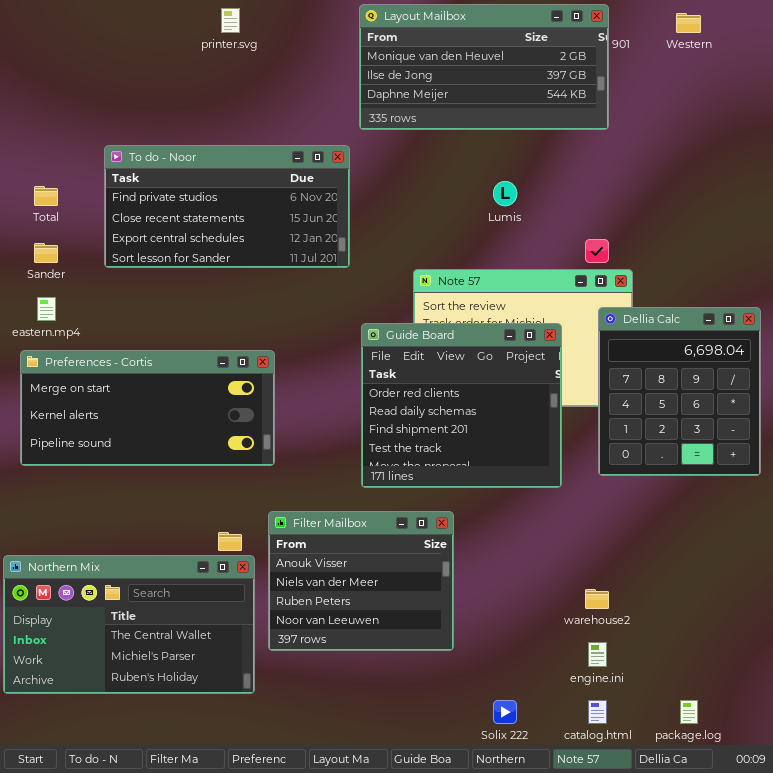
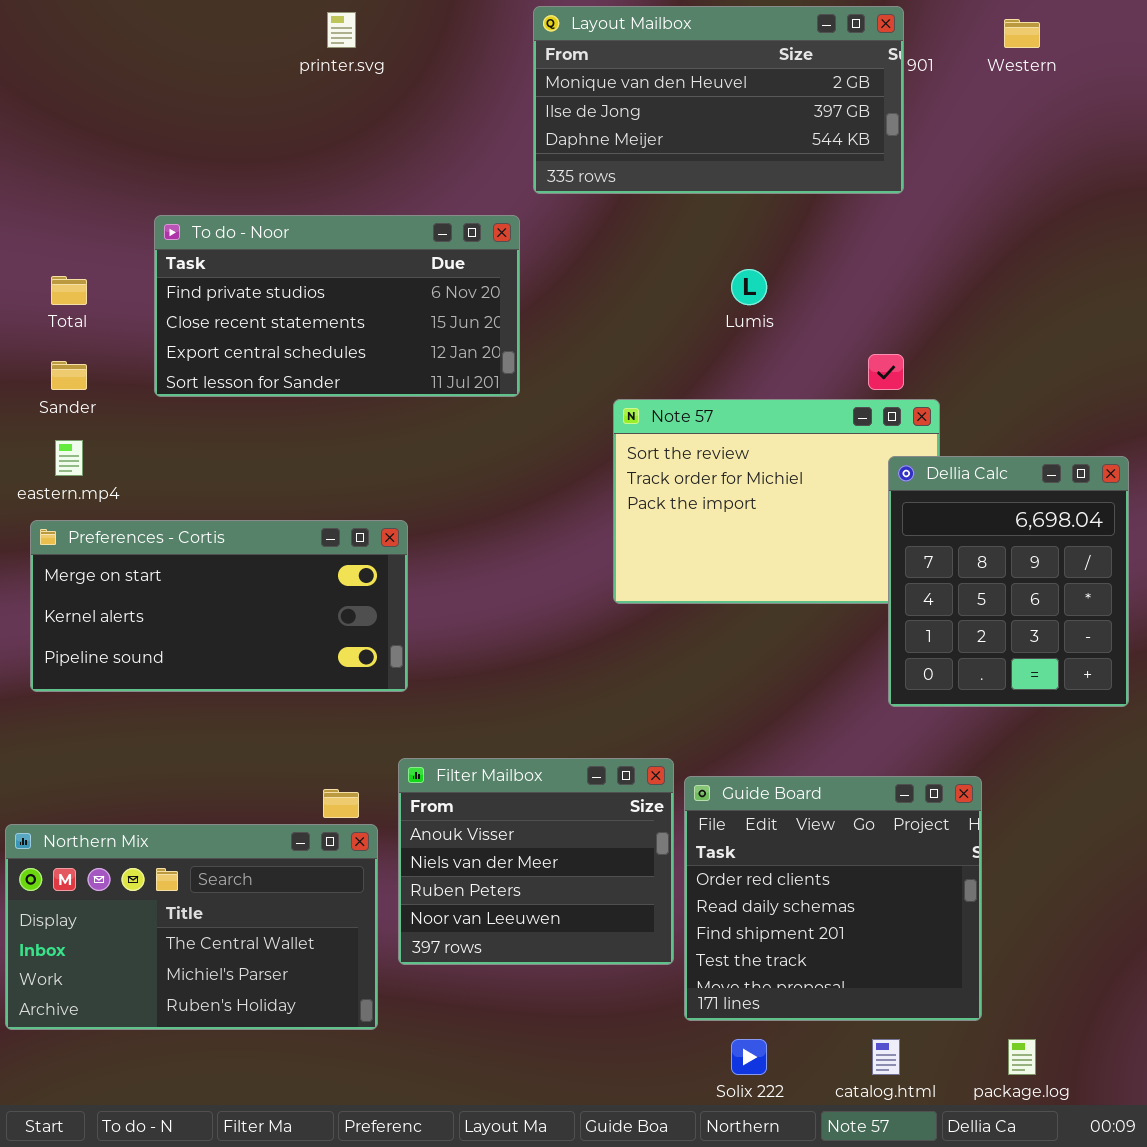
Guide Board: [361,323,562,488] -> [684,776,982,1021], moved

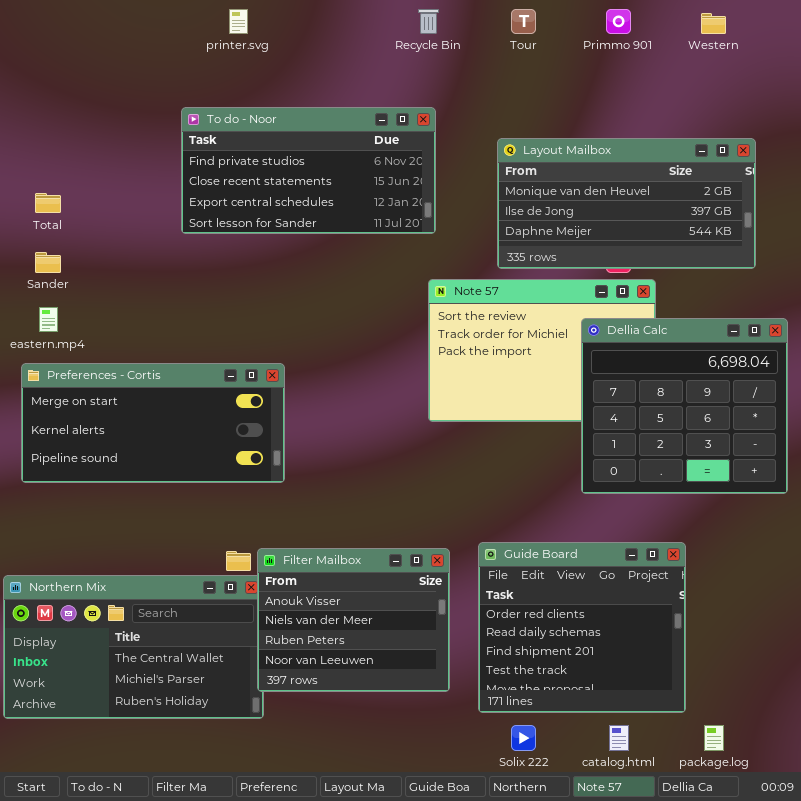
Layout Mailbox: [533,6,904,194] -> [497,138,756,269], moved
To do - Noor: [154,215,520,397] -> [181,107,436,234], moved
Dellia Calc: [888,456,1129,707] -> [581,318,788,494], resized
Filter Mailbox: [398,758,674,965] -> [257,548,450,692], moved

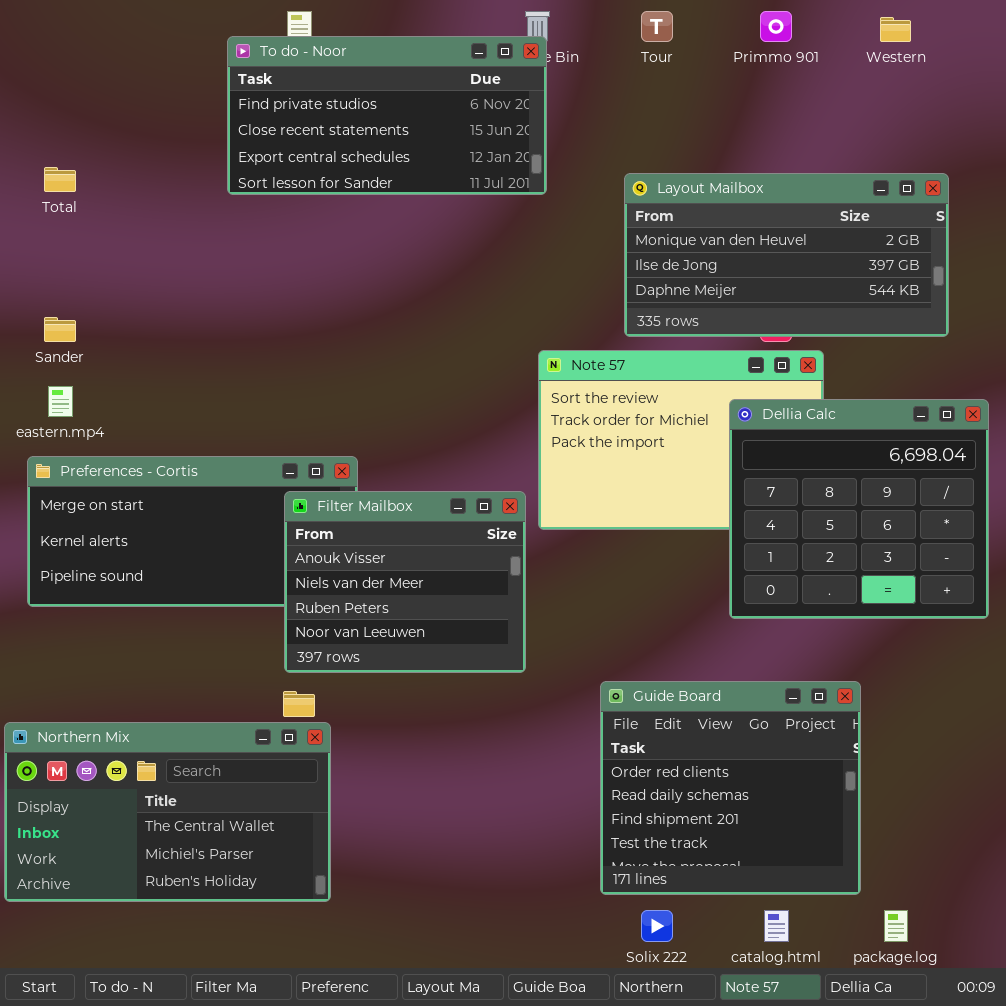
To do - Noor: [181,107,436,234] -> [227,36,547,195], moved
Total: [35,193,61,213] -> [44,167,76,192], moved
Filter Mailbox: [257,548,450,692] -> [284,491,526,673], moved

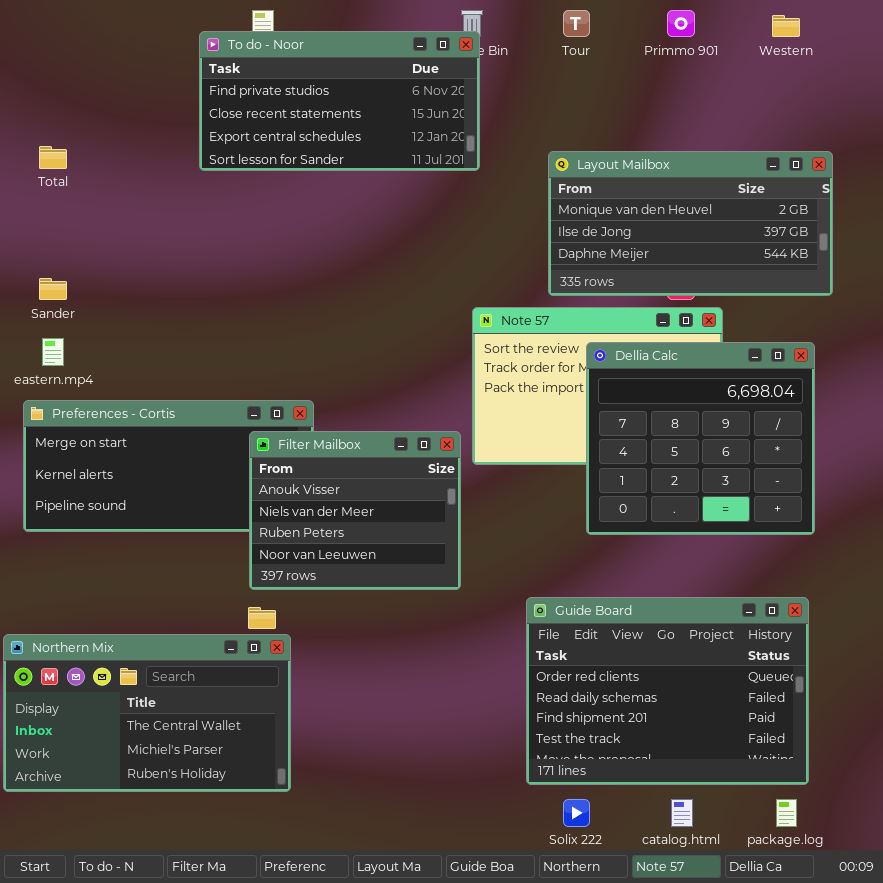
Dellia Calc: [729,399,989,619] -> [586,342,815,535], moved
Guide Board: [600,681,861,895] -> [526,597,809,785], resized

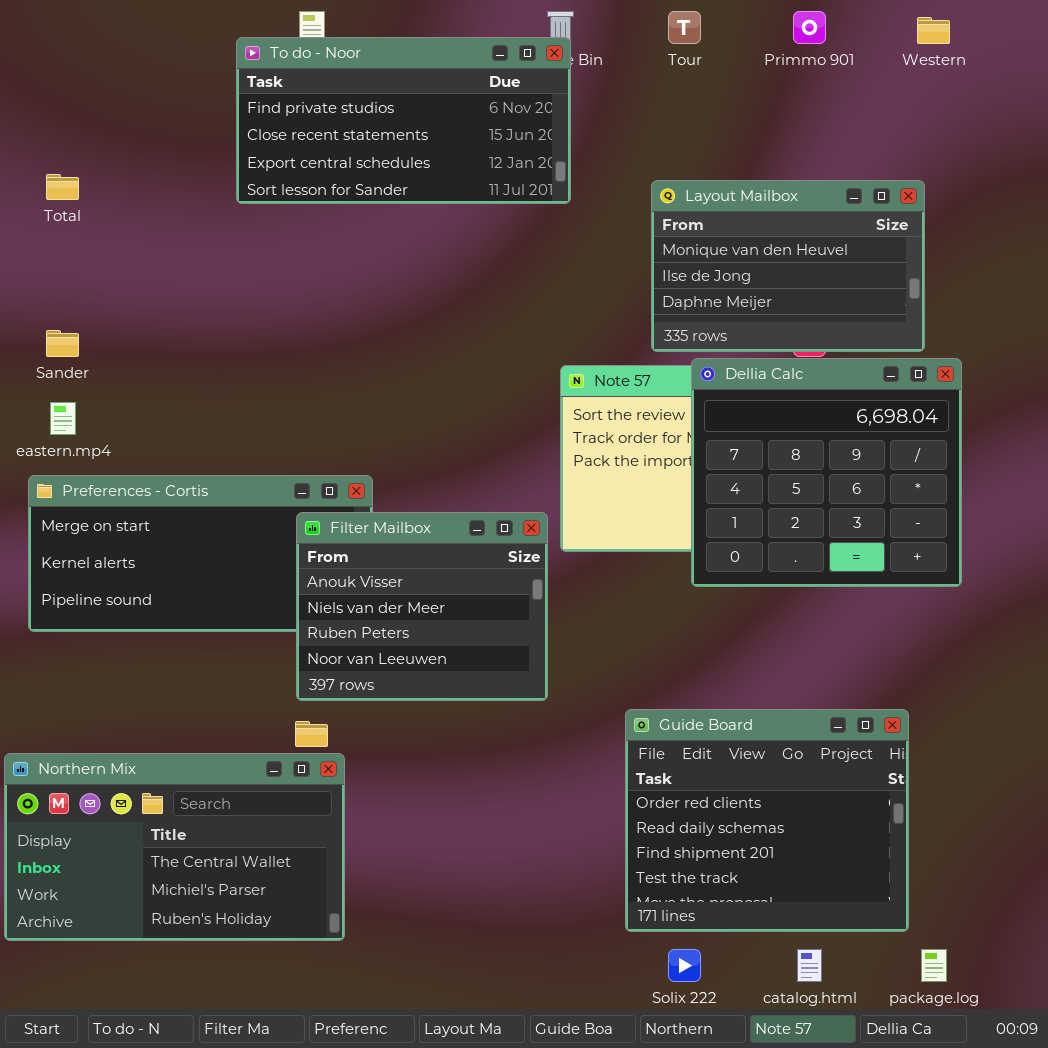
Layout Mailbox: [548,151,833,296] -> [651,180,925,352], resized
Dellia Calc: [586,342,815,535] -> [691,358,962,587], moved
Guide Board: [526,597,809,785] -> [625,709,909,932], resized

